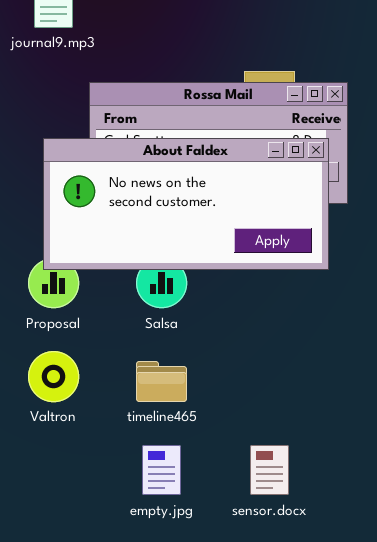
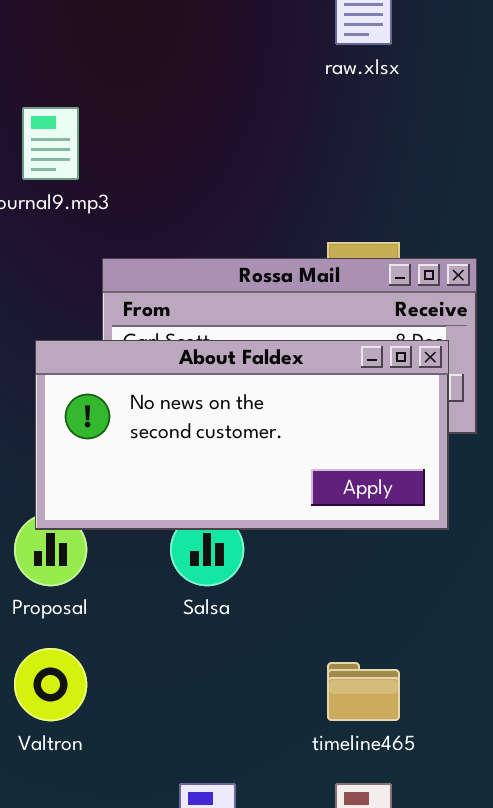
timeline465: [136,361,187,402] -> [327,662,400,721], moved

